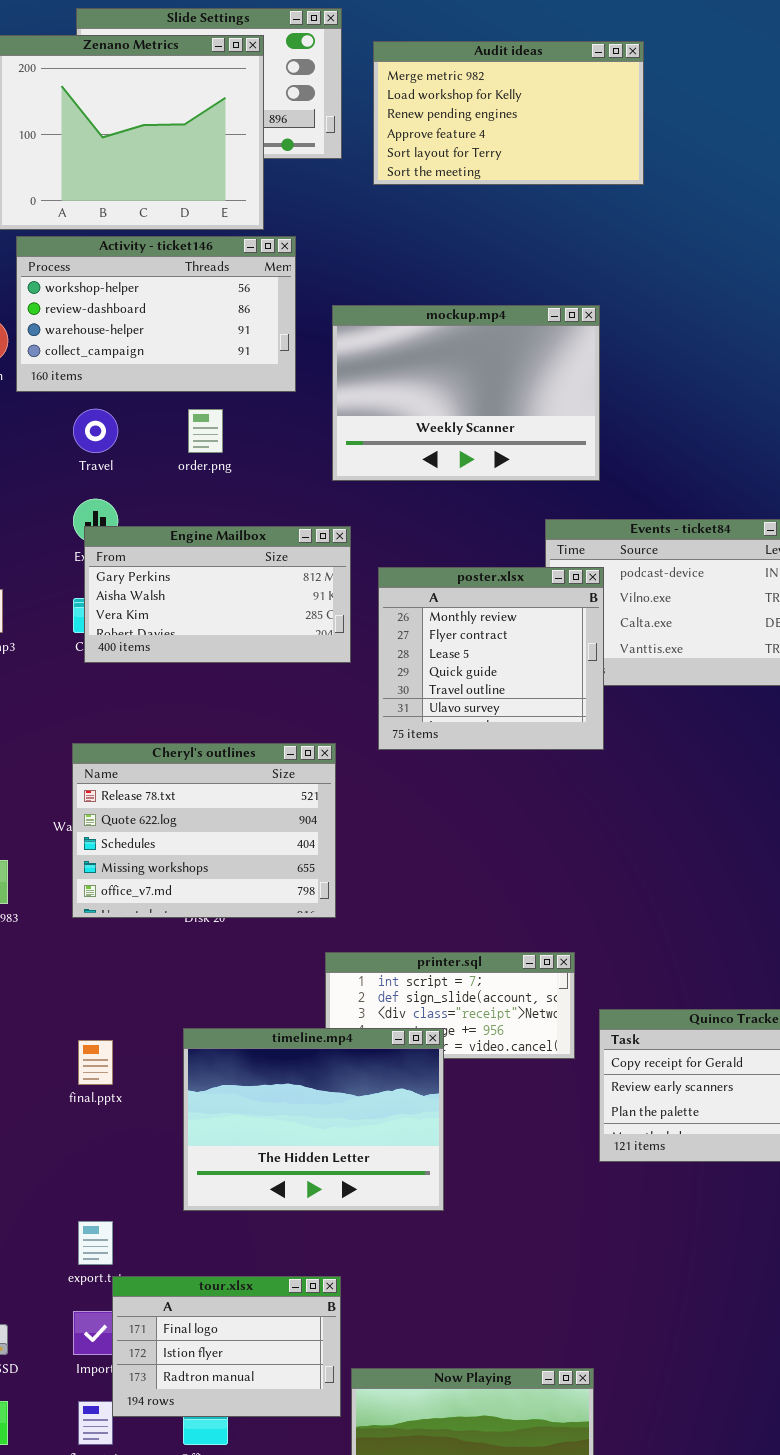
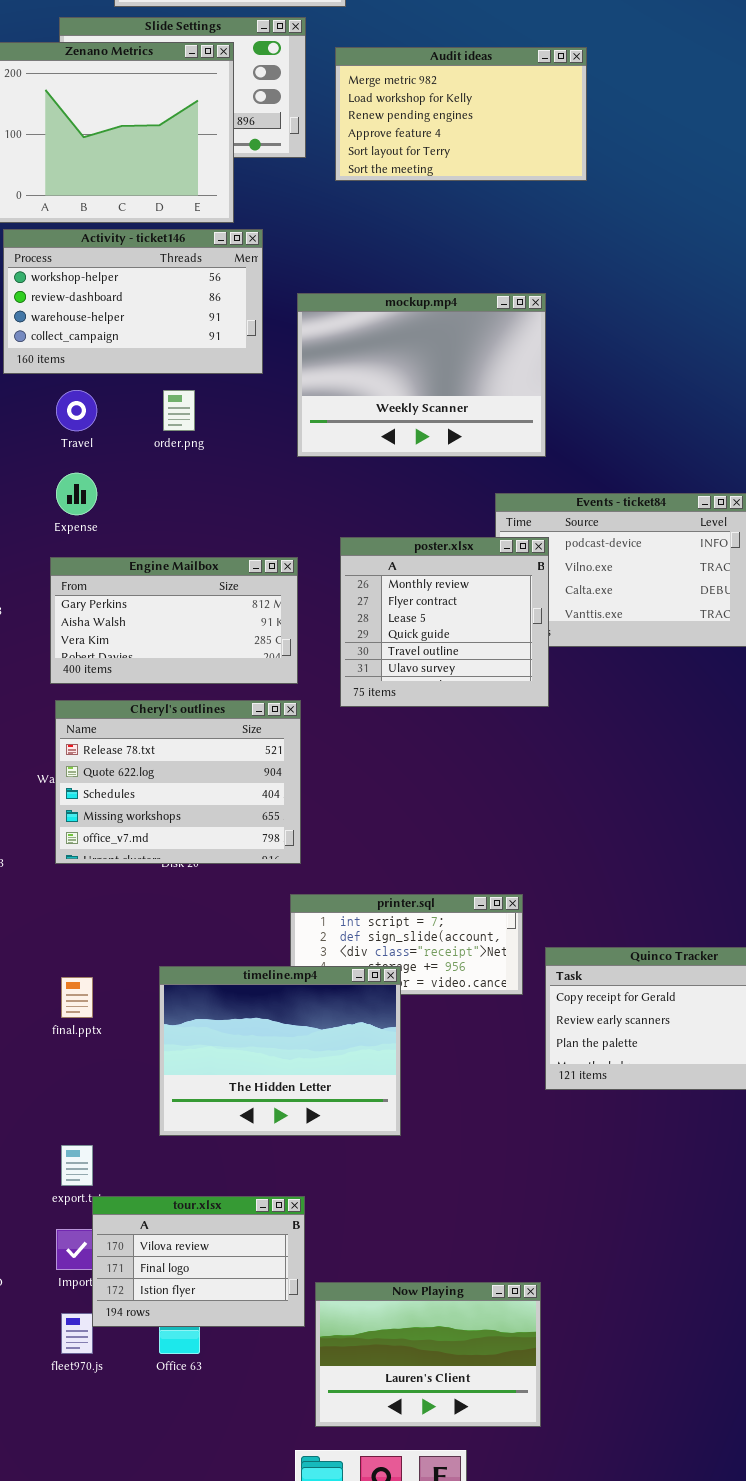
Engine Mailbox: [84,526,351,663] -> [50,557,298,684], moved
tour.xlsx: [112,1276,341,1417] -> [92,1196,305,1327], scrolled up 1 row

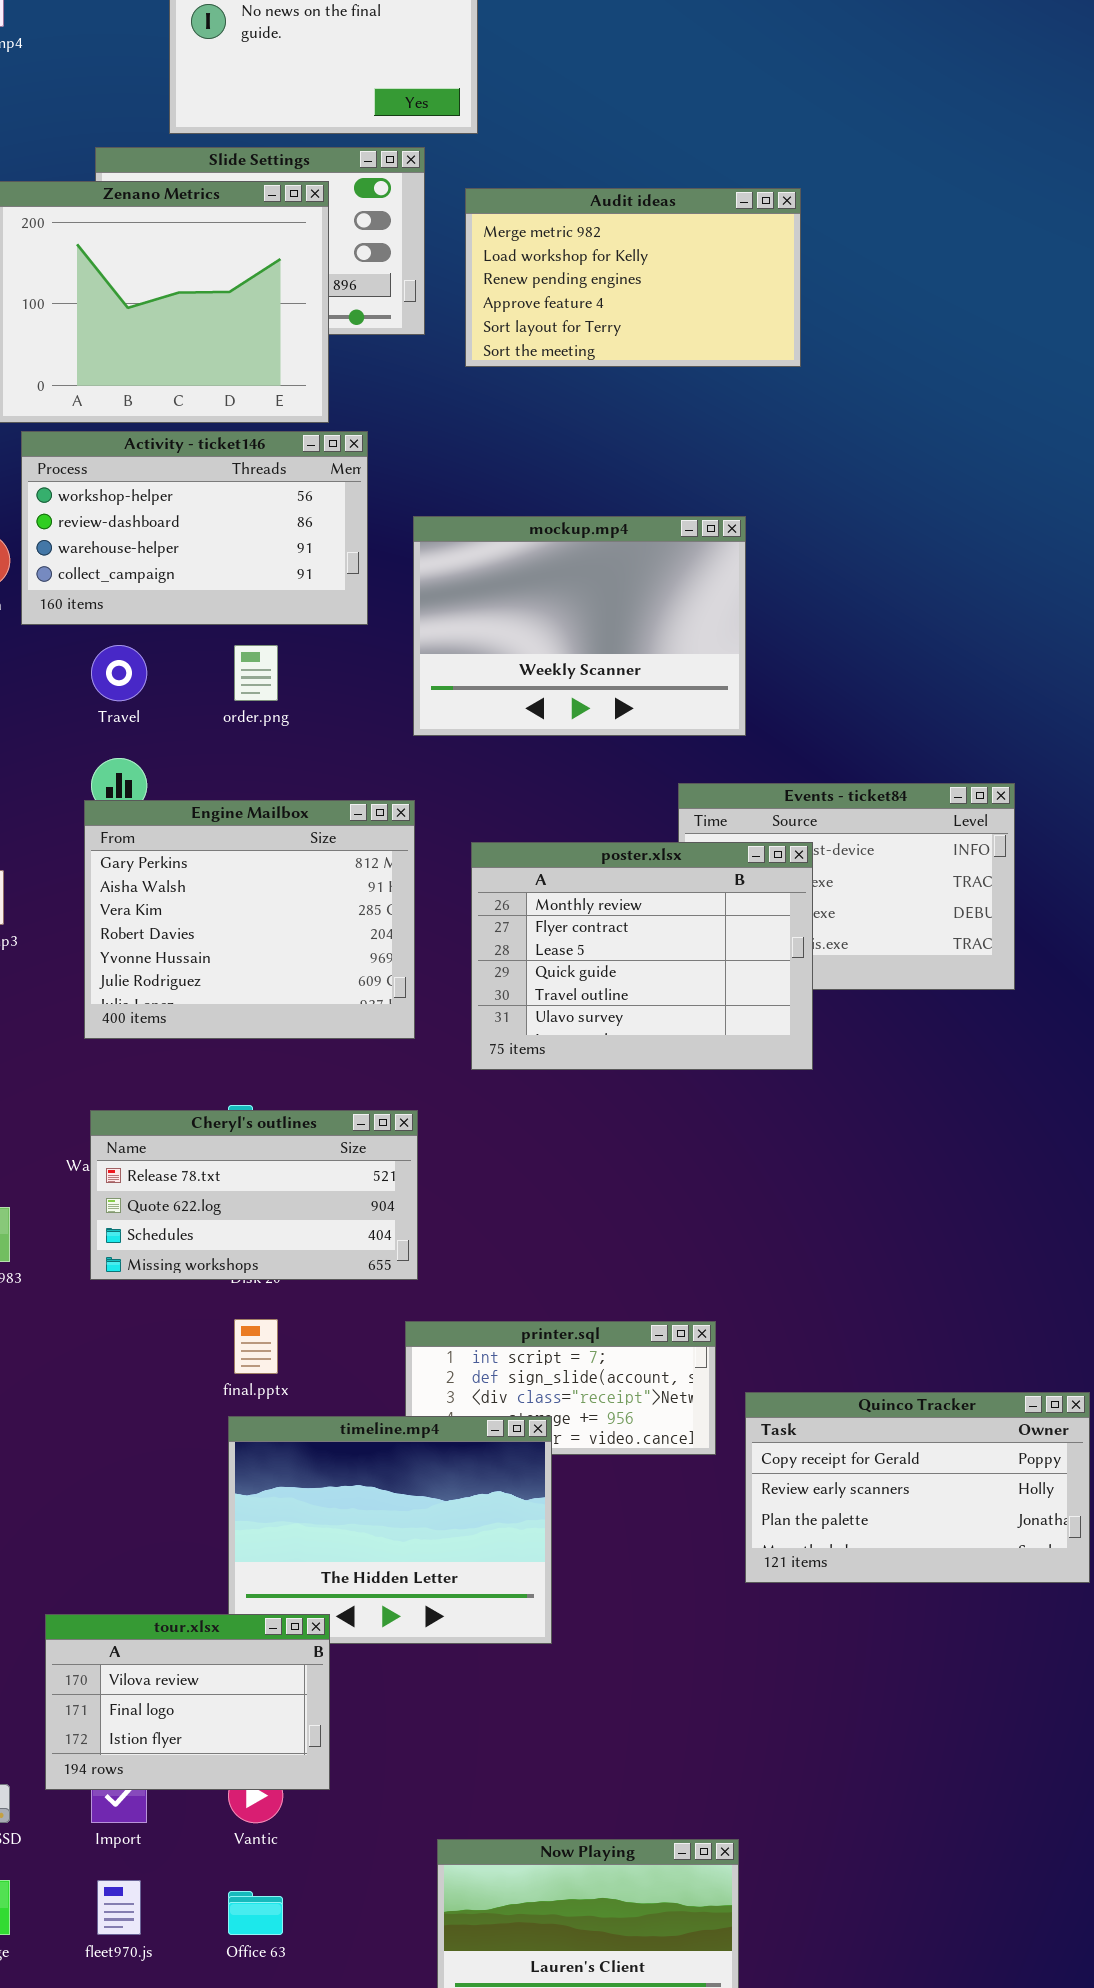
poster.xlsx: [340,537,549,707] -> [471,842,813,1070], resized
Engine Mailbox: [50,557,298,684] -> [84,800,415,1039], resized
Cheryl's outlines: [55,700,301,864] -> [90,1110,418,1280], resized
final.pptx: [61,977,93,1018] -> [234,1319,278,1374], moved
tour.xlsx: [92,1196,305,1327] -> [45,1614,330,1790], moved

